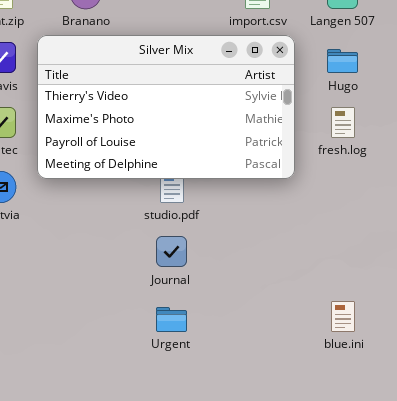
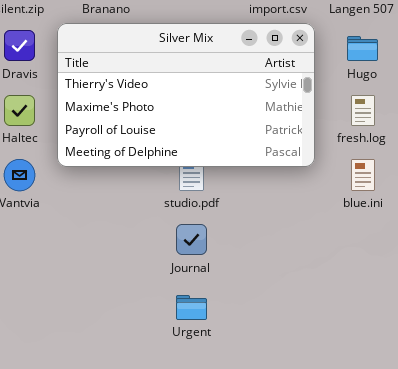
blue.ini: [331,301,355,332] -> [351,159,375,191], moved

